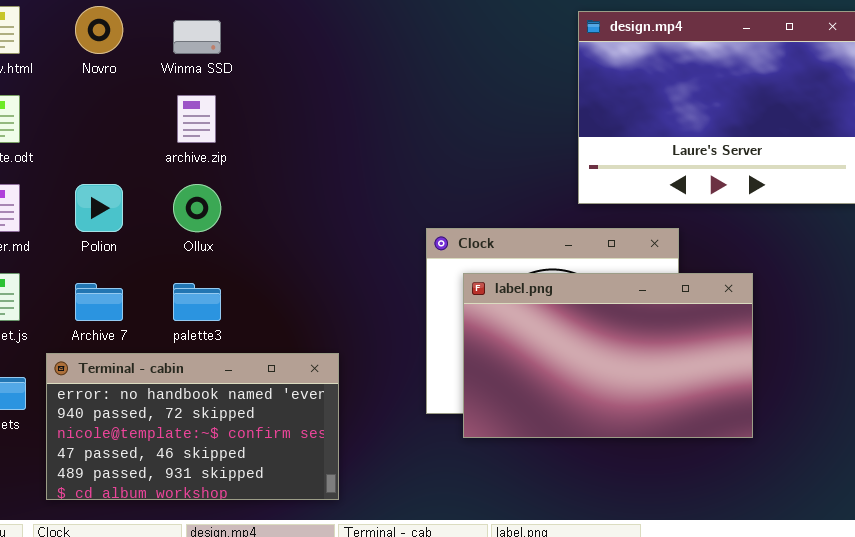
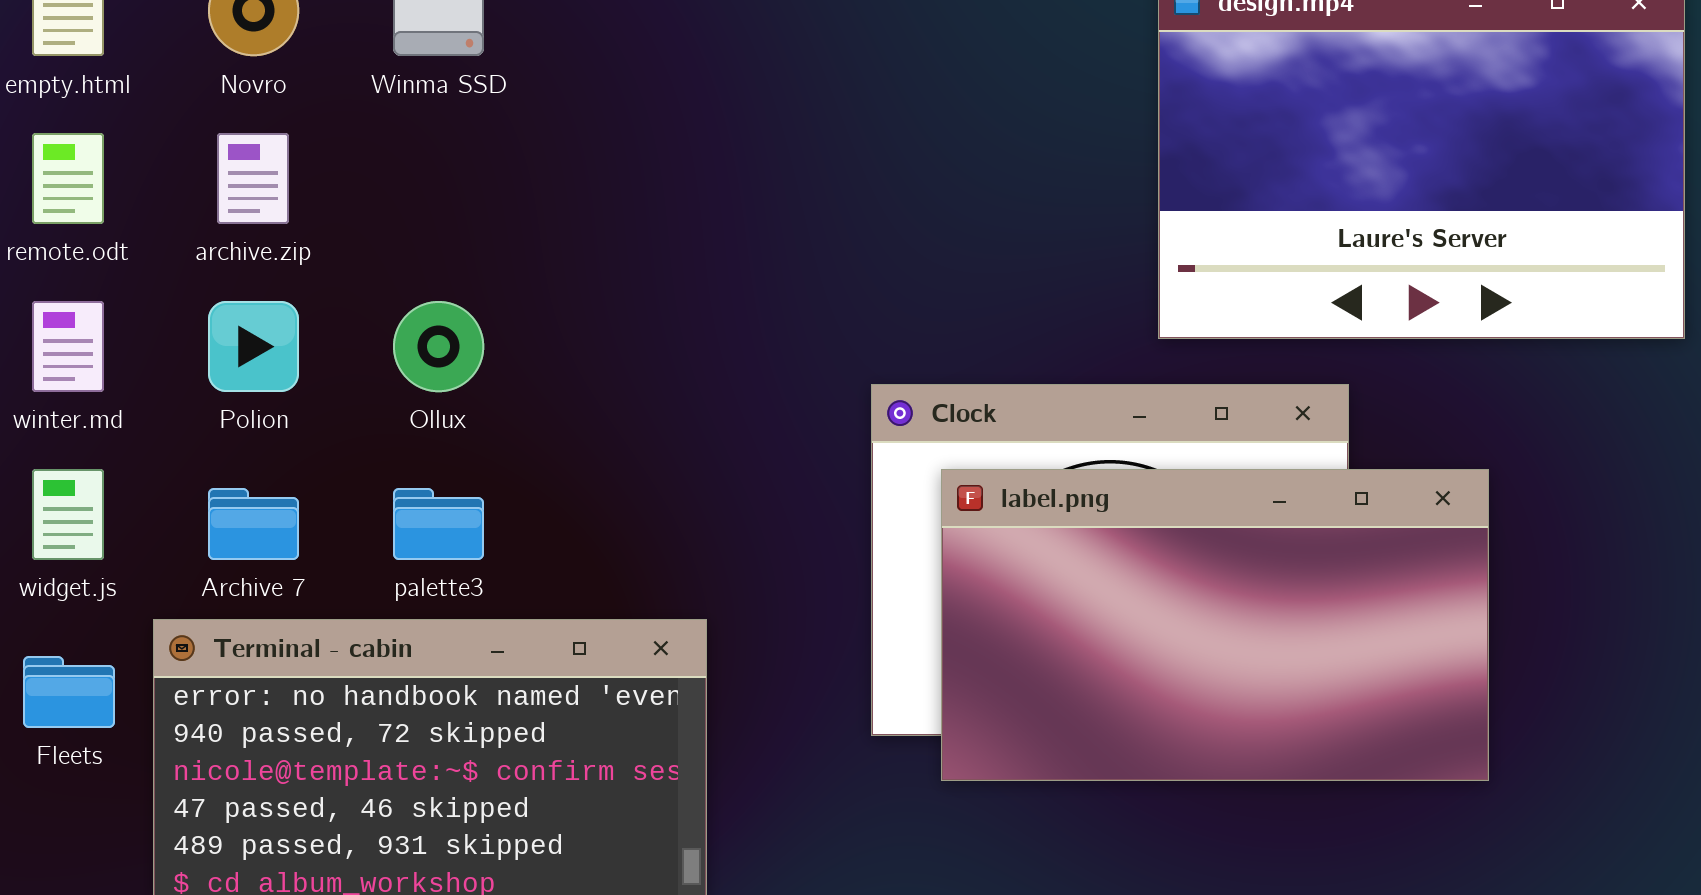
archive.zip: [177,95,216,143] -> [217,133,289,224], moved

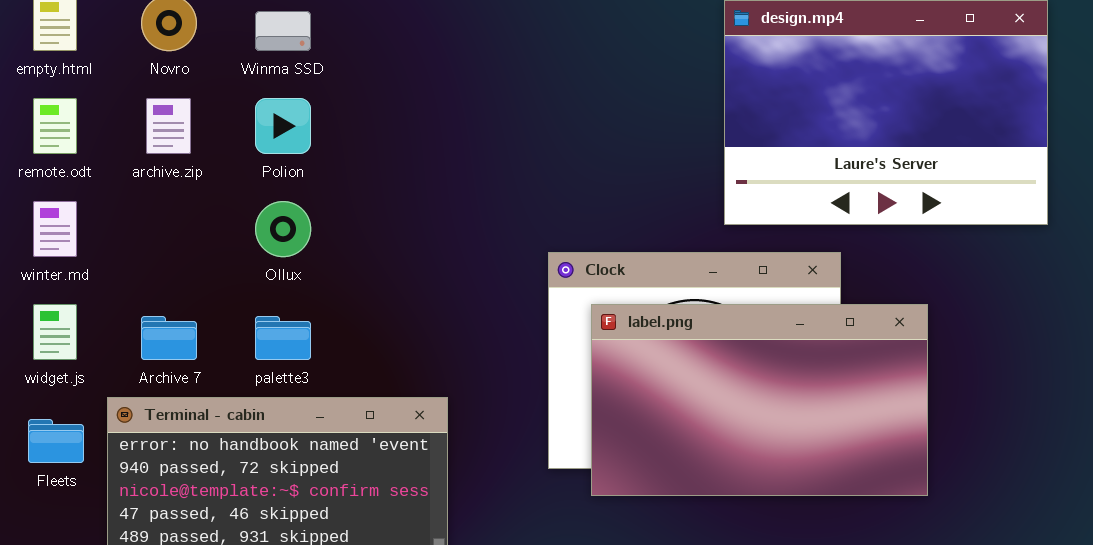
Polion: [208,301,299,392] -> [255,98,311,154], moved

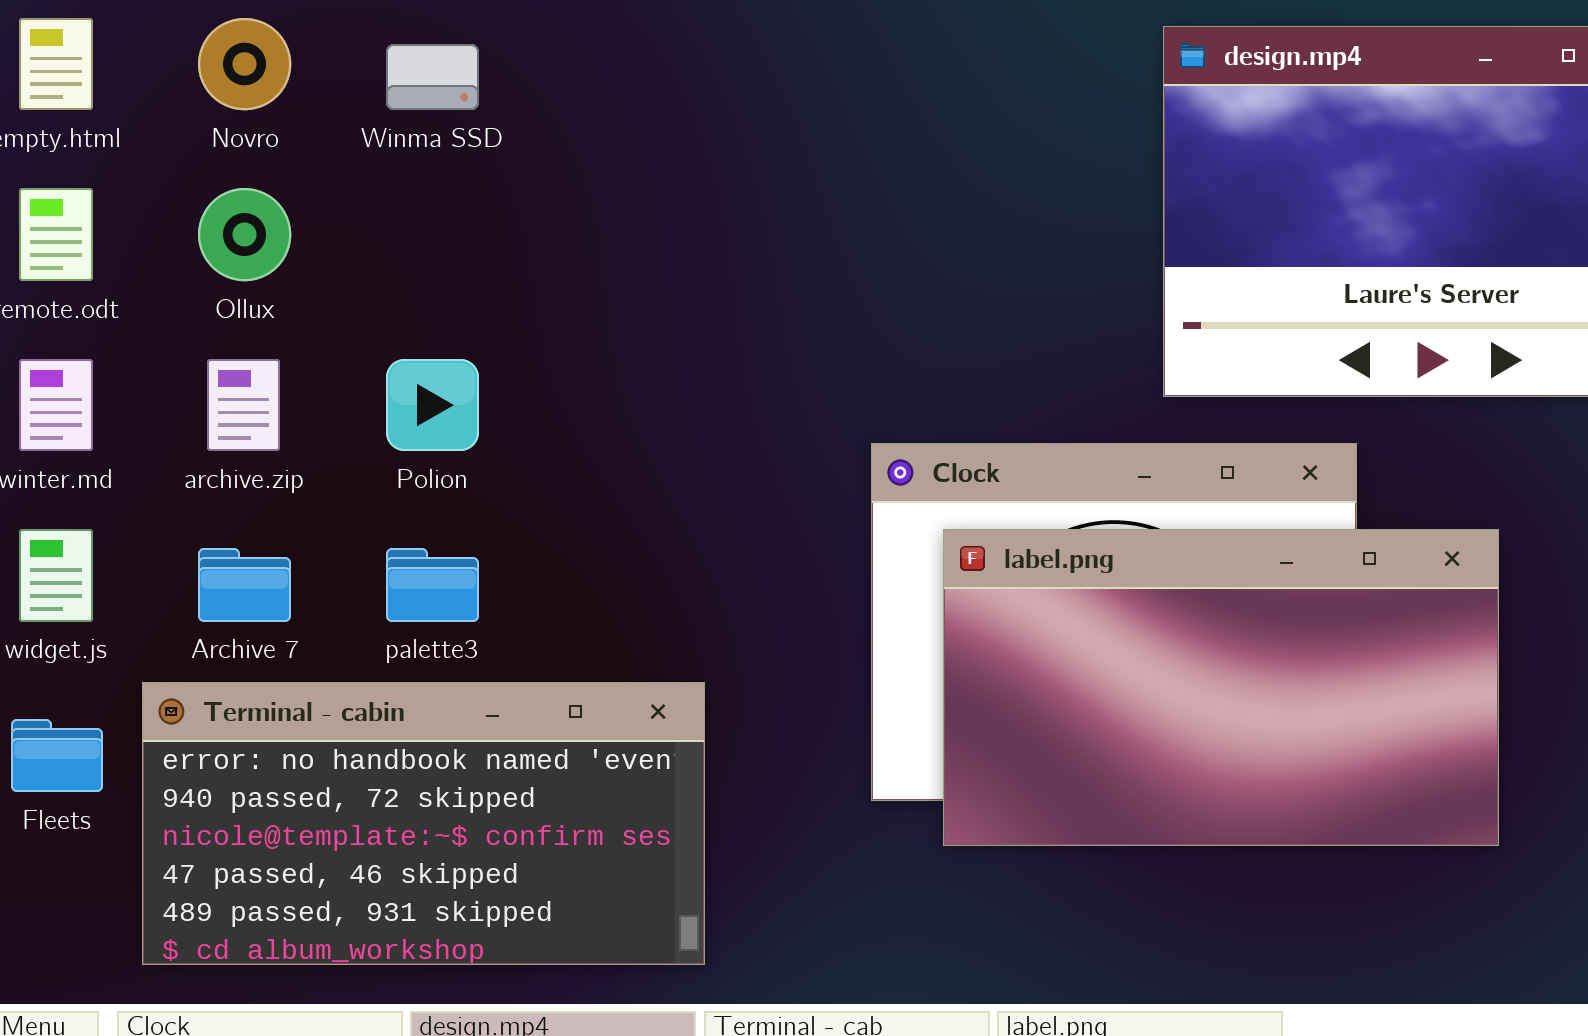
archive.zip: [146,98,191,154] -> [207,359,280,451], moved
Polion: [255,98,311,154] -> [386,359,479,451], moved
Ollux: [255,201,311,257] -> [198,188,291,281], moved

